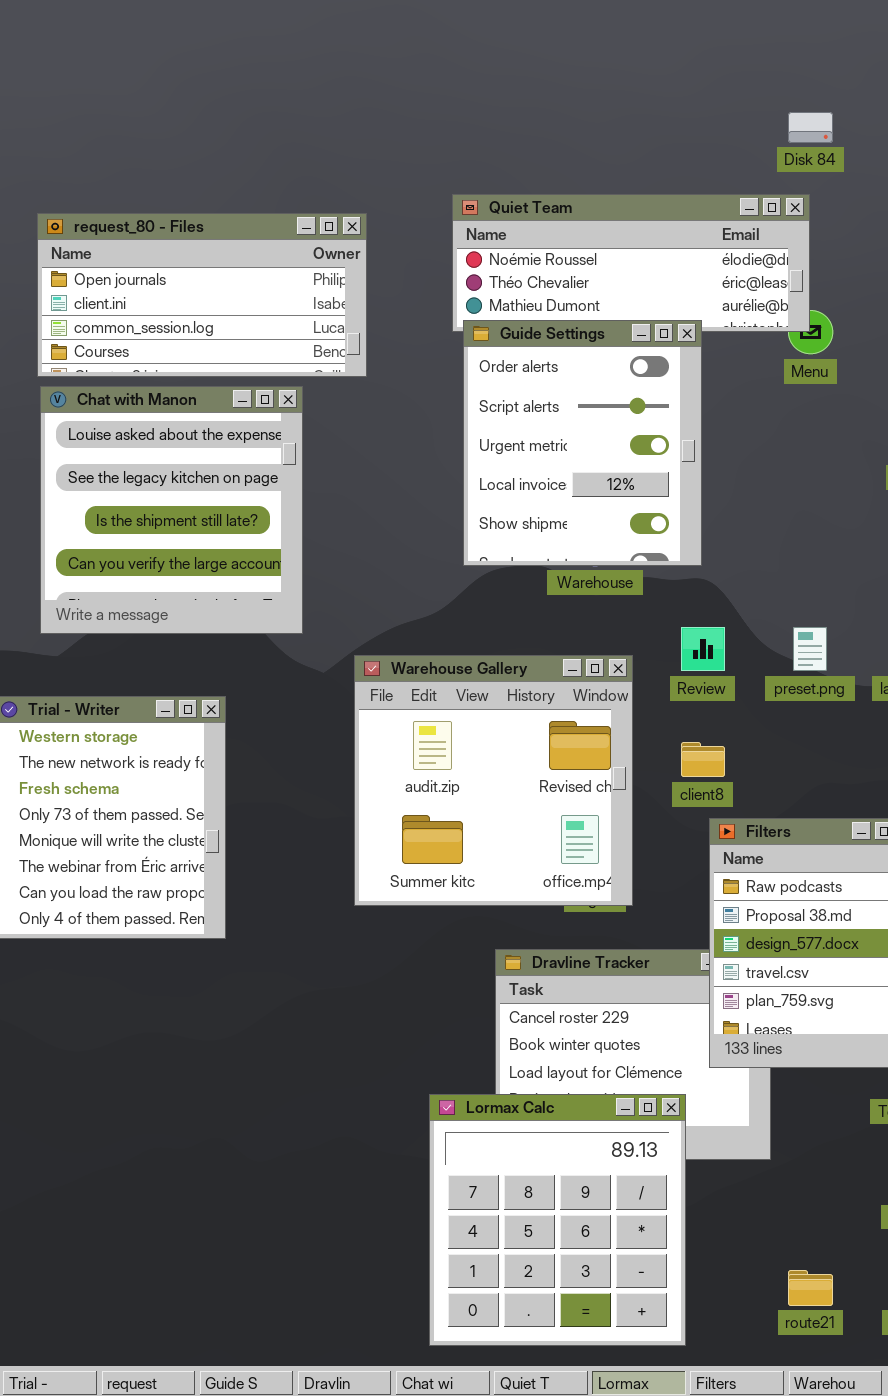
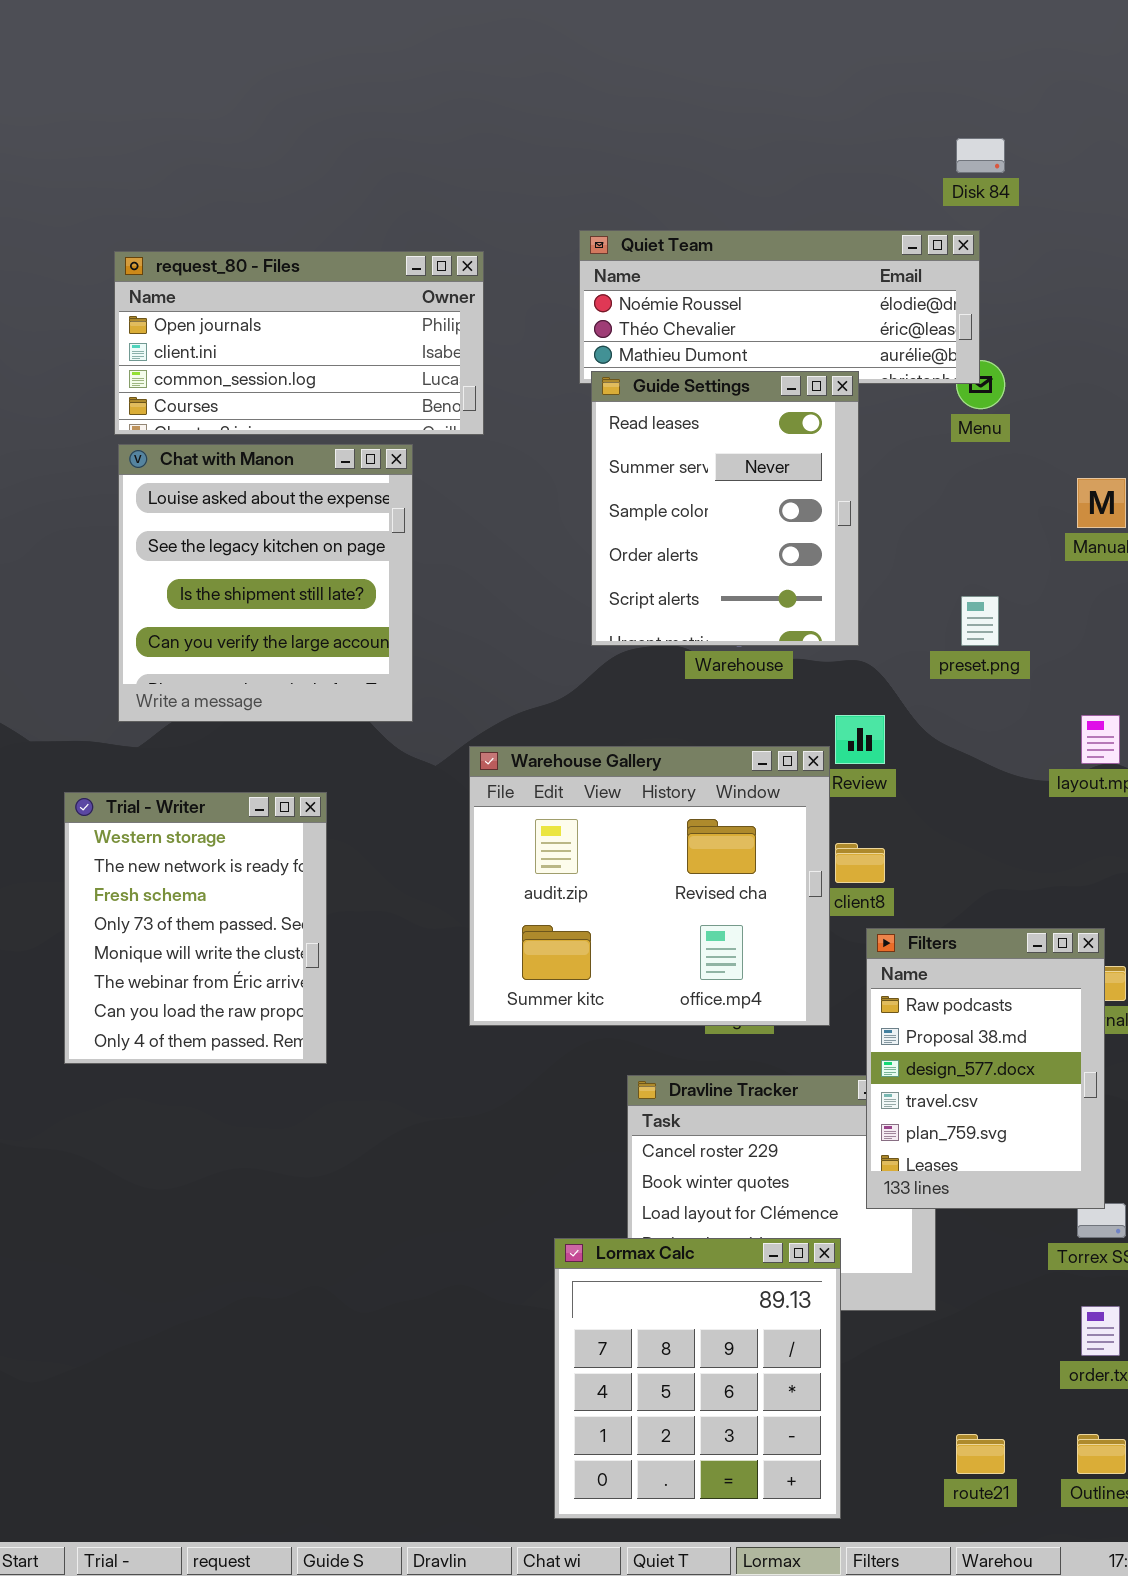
Guide Settings: [463,320,702,566] -> [591,371,859,646], scrolled up 3 rows
preset.png: [793,627,827,671] -> [961,596,999,646], moved
Warehouse Gallery: [354,655,633,906] -> [469,746,830,1026], resized

